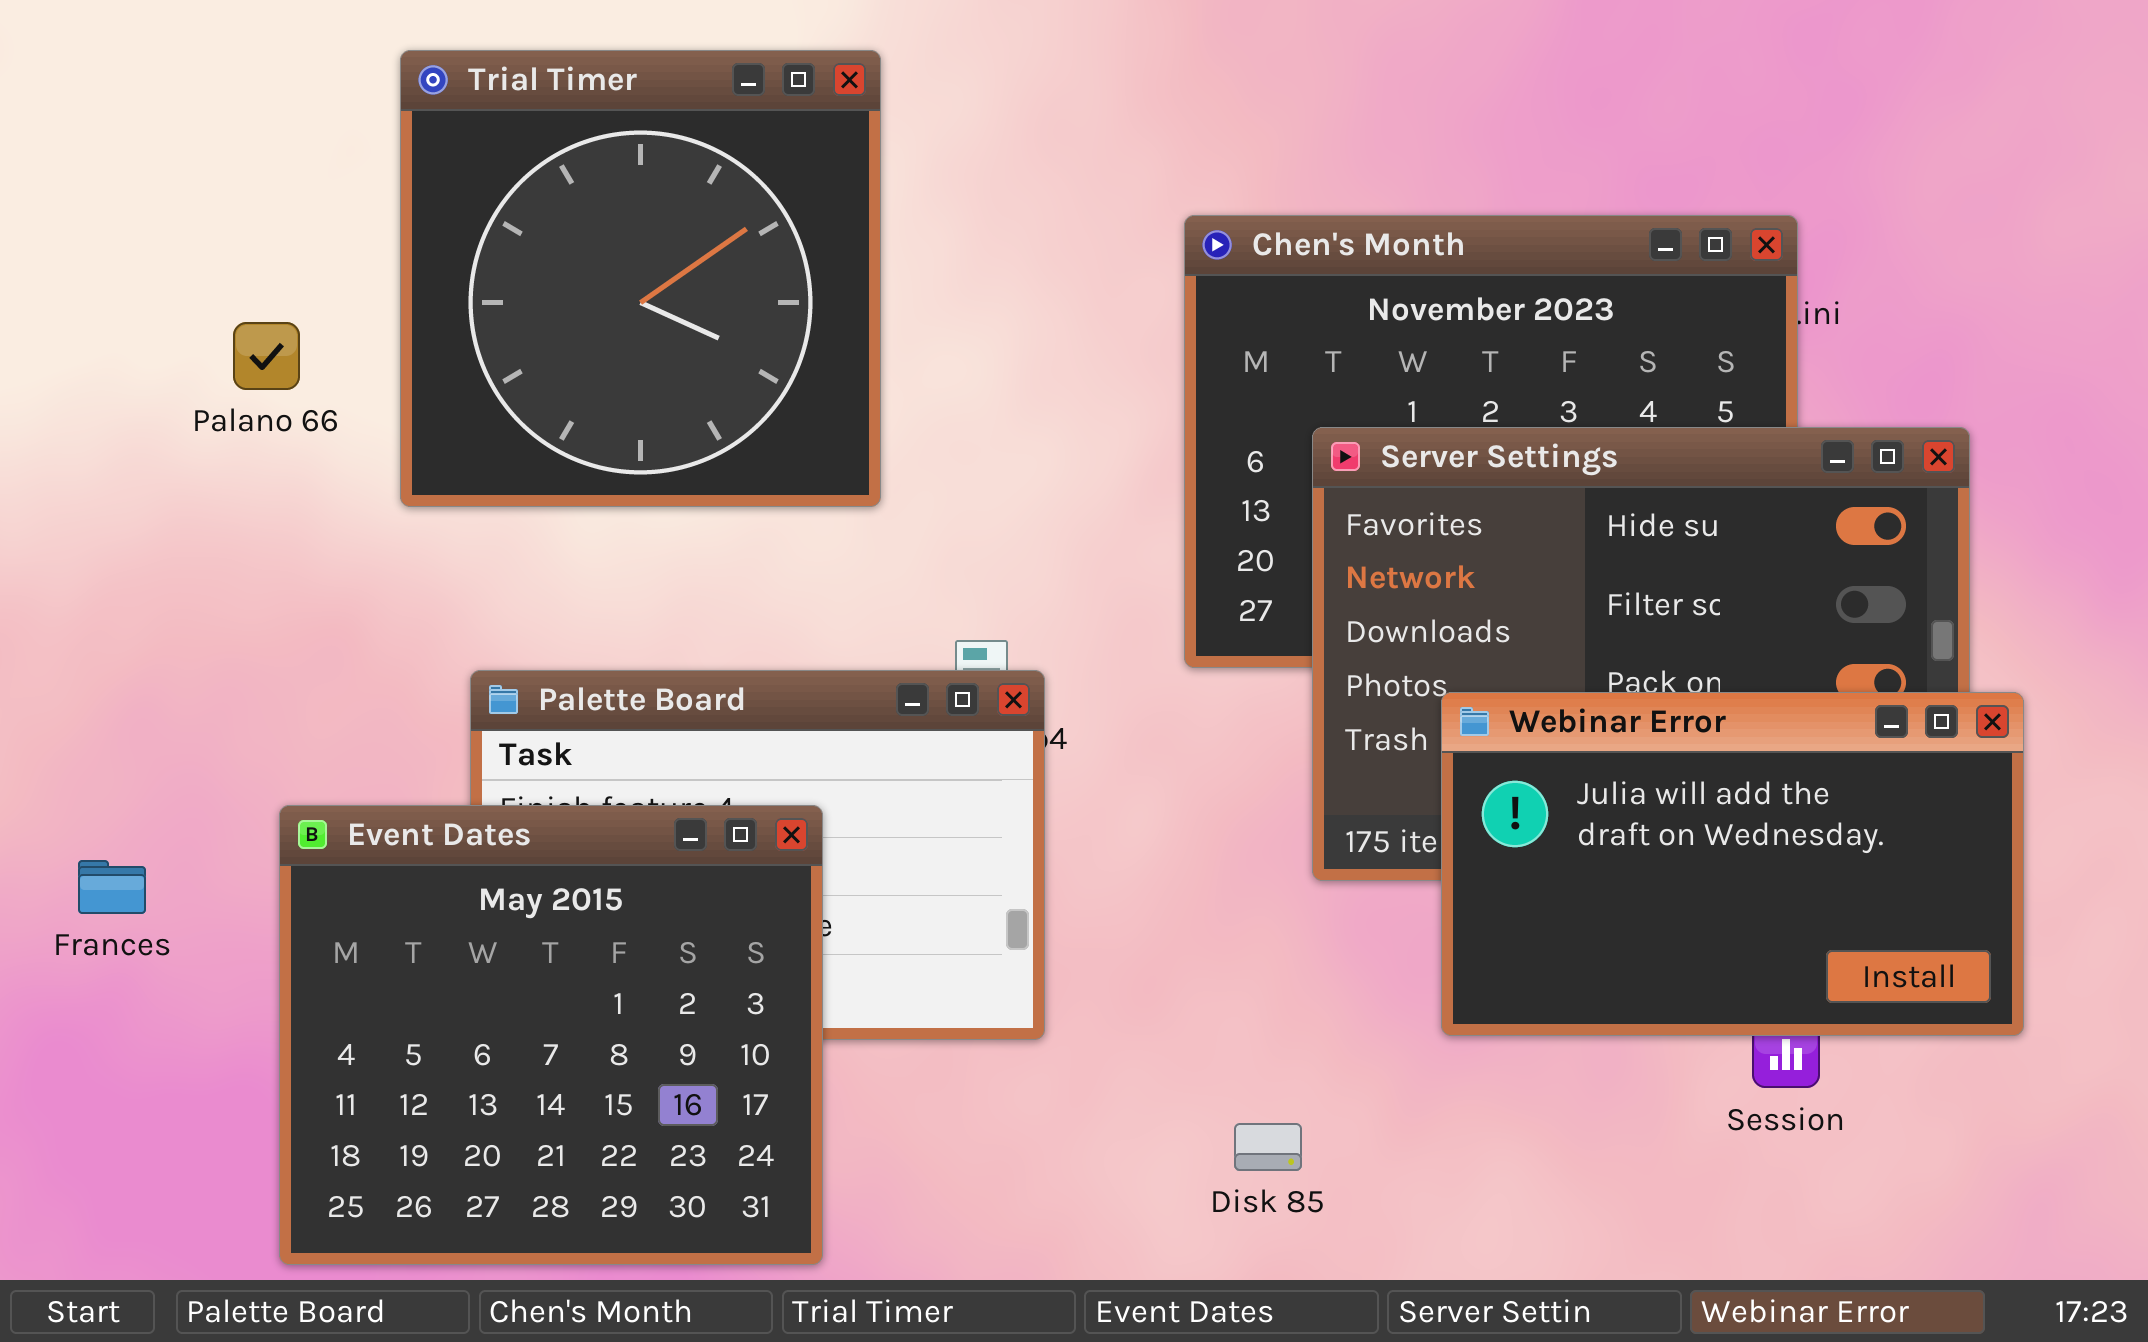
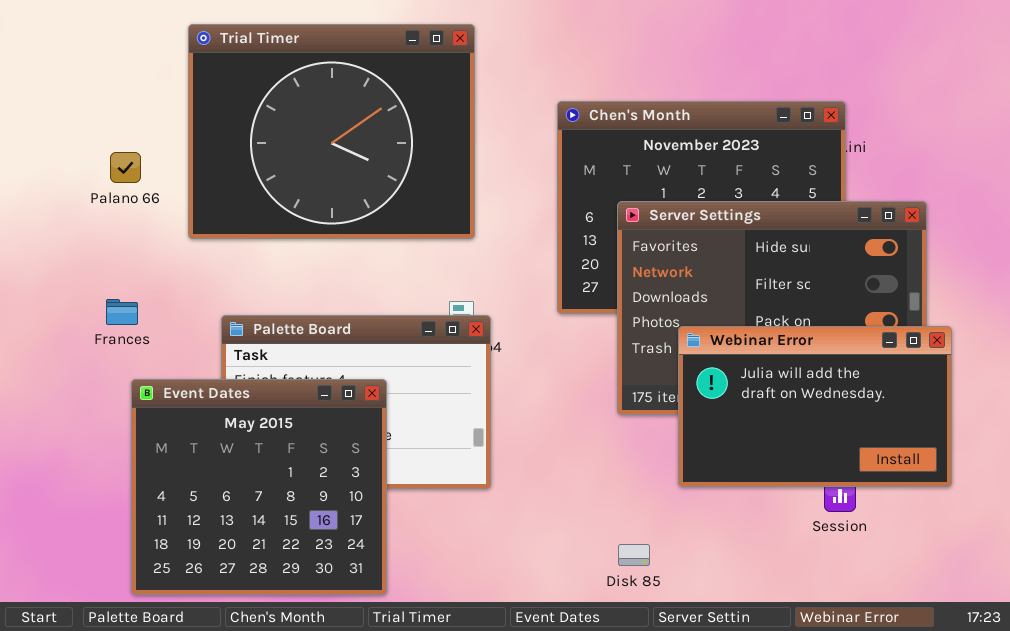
Trial Timer: [400,50,881,507] -> [188,24,475,239], resized
Frances: [78,860,146,914] -> [106,299,138,325], moved
Disk 85: [1234,1123,1302,1171] -> [618,544,650,566], moved

